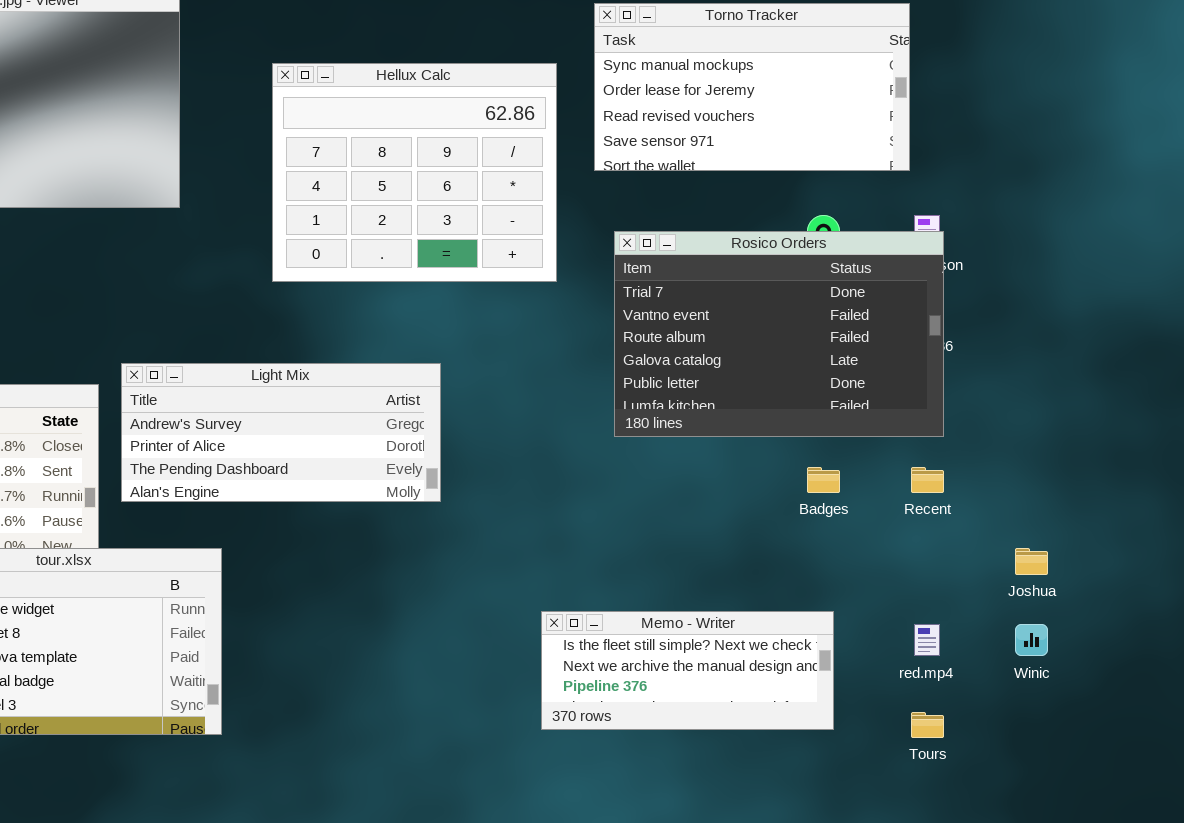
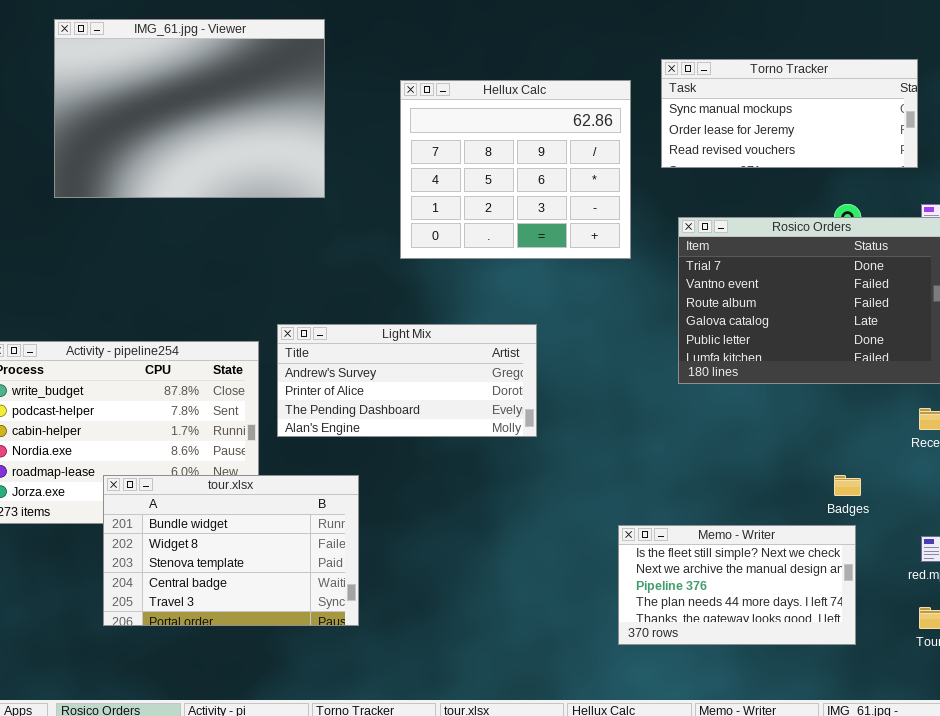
Torno Tracker: [594,3,910,171] -> [661,59,918,168], resized
Badges: [807,467,840,493] -> [834,475,861,496], moved
Memo - Writer: [541,611,834,730] -> [618,525,856,645], resized

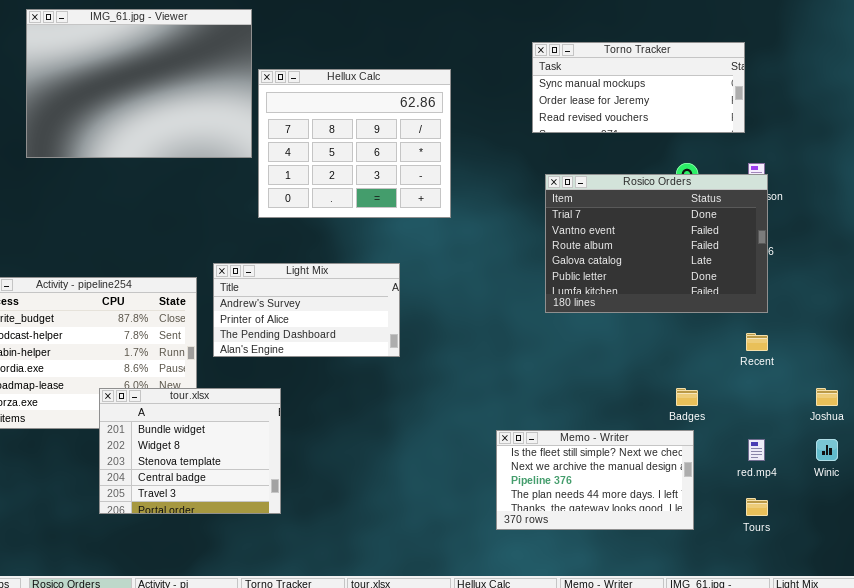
Hellux Calc: [400,80,631,259] -> [258,69,451,218], moved
Light Mix: [277,324,537,437] -> [213,263,400,357], resized
tour.xlsx: [103,475,359,626] -> [99,388,281,514], resized

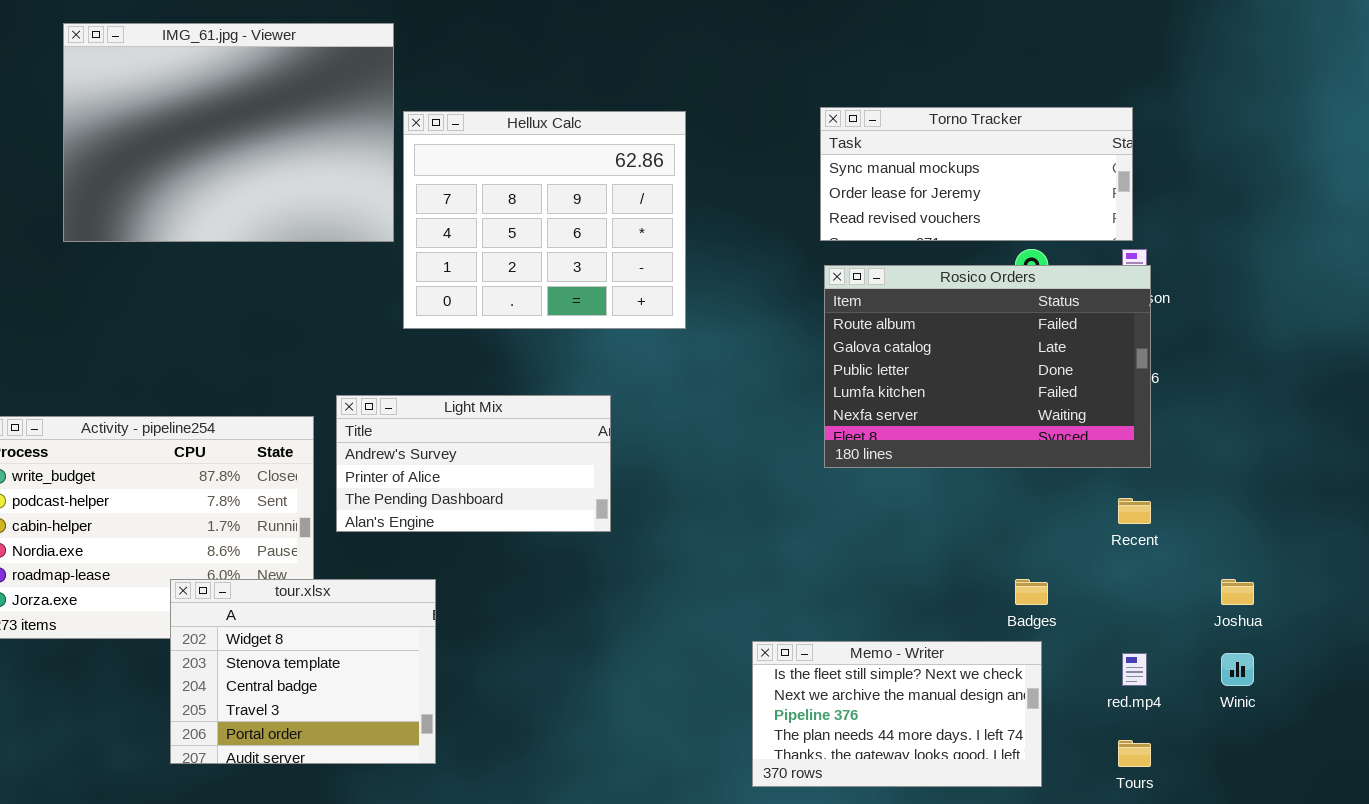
Torno Tracker: [532,42,745,133] -> [820,107,1133,241], moved
Rosico Orders: [545,174,768,313] -> [824,265,1151,468], scrolled down 2 rows
tour.xlsx: [99,388,281,514] -> [170,579,436,764], scrolled down 1 row

